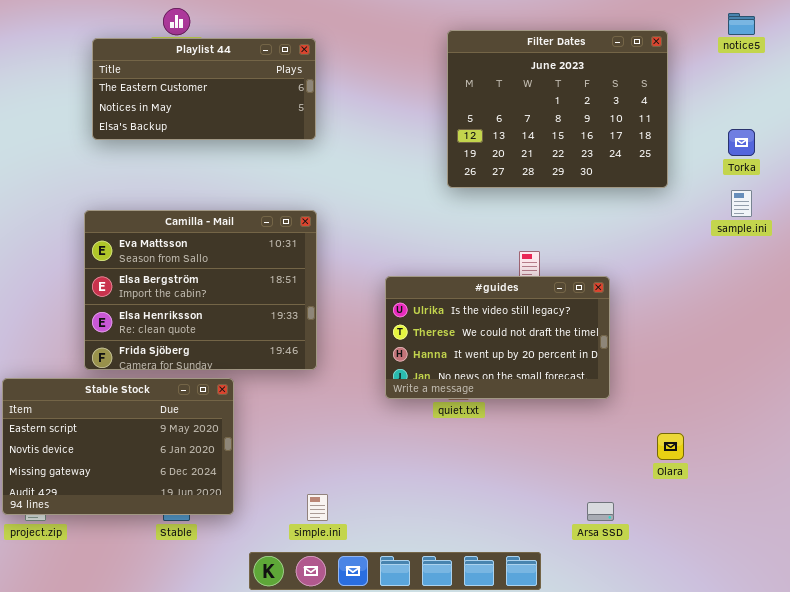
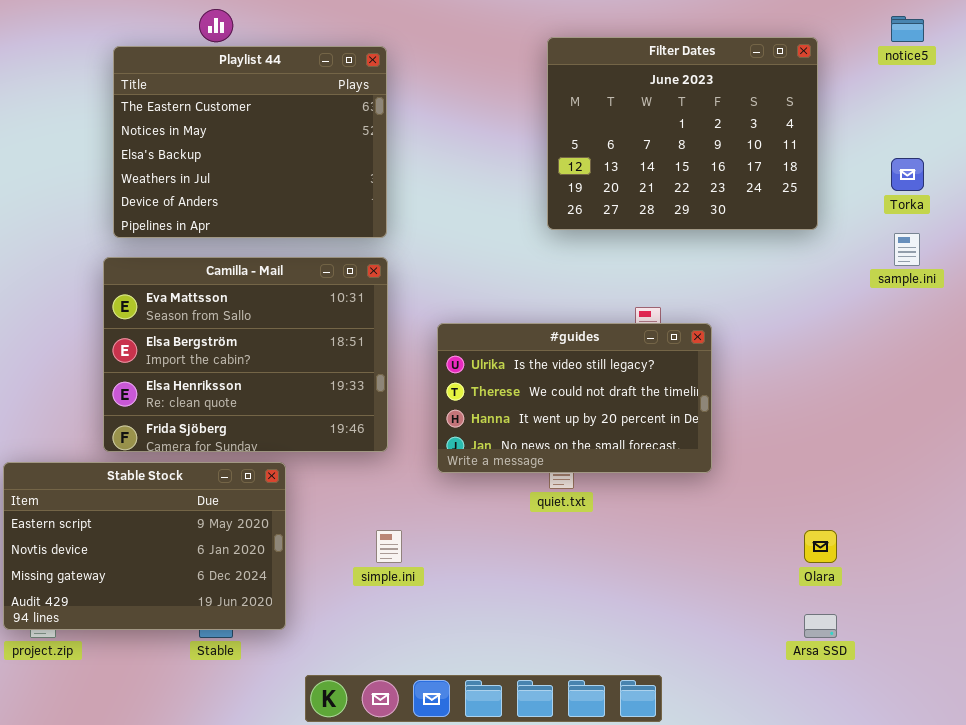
Playlist 44: [92,38,316,140] -> [113,46,387,238], resized
#guides: [385,276,610,399] -> [437,323,712,473], moved
simple.ini: [307,494,328,521] -> [376,530,402,563], moved
Arsa SSD: [587,502,614,521] -> [804,614,837,638], moved

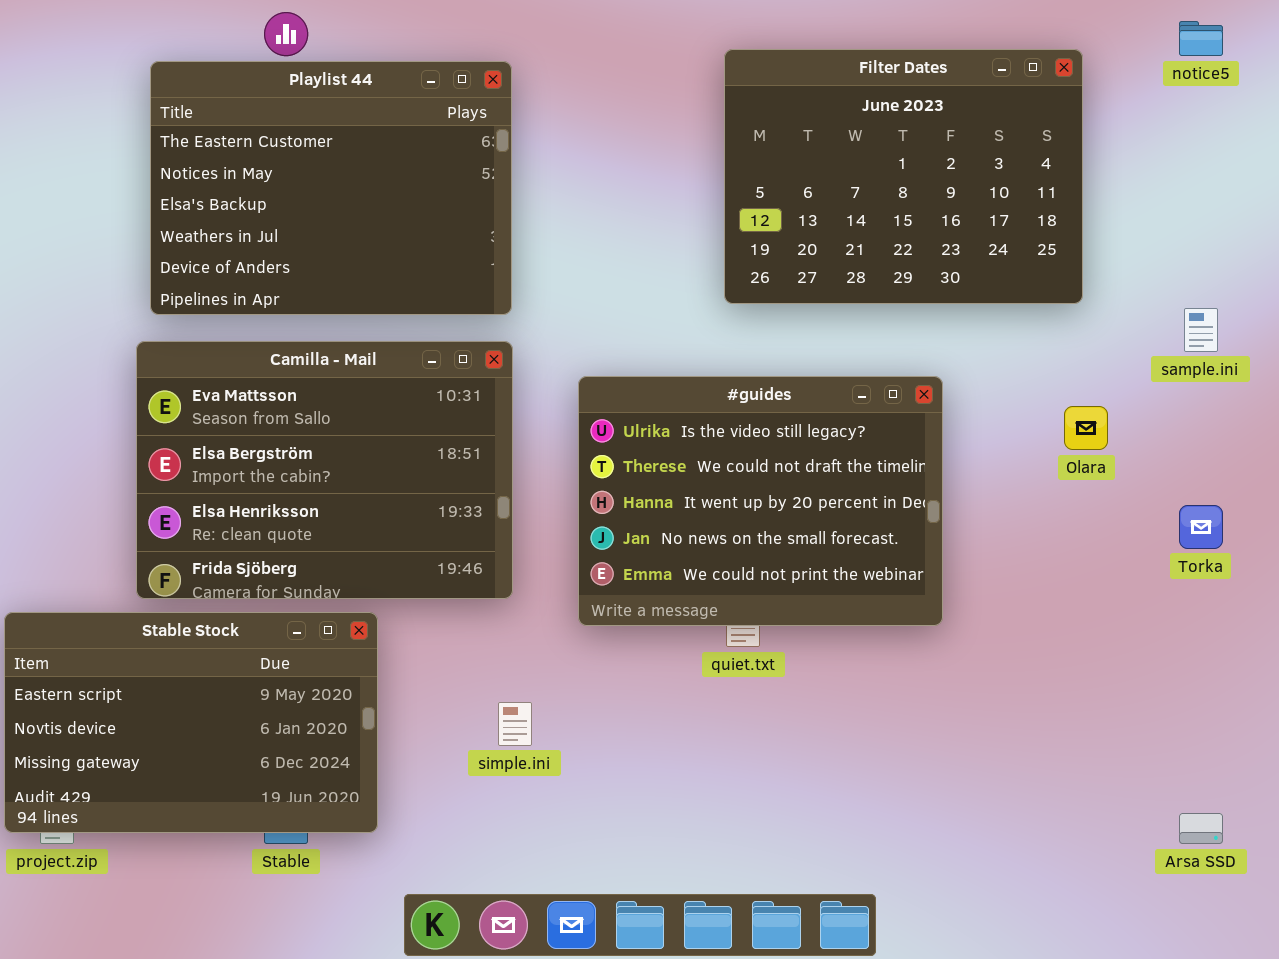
Torka: [891,158,924,191] -> [1179,505,1223,549], moved
#guides: [437,323,712,473] -> [578,376,943,626], resized
Olara: [804,530,837,563] -> [1064,406,1108,450], moved
Arsa SSD: [804,614,837,638] -> [1179,813,1223,844], moved

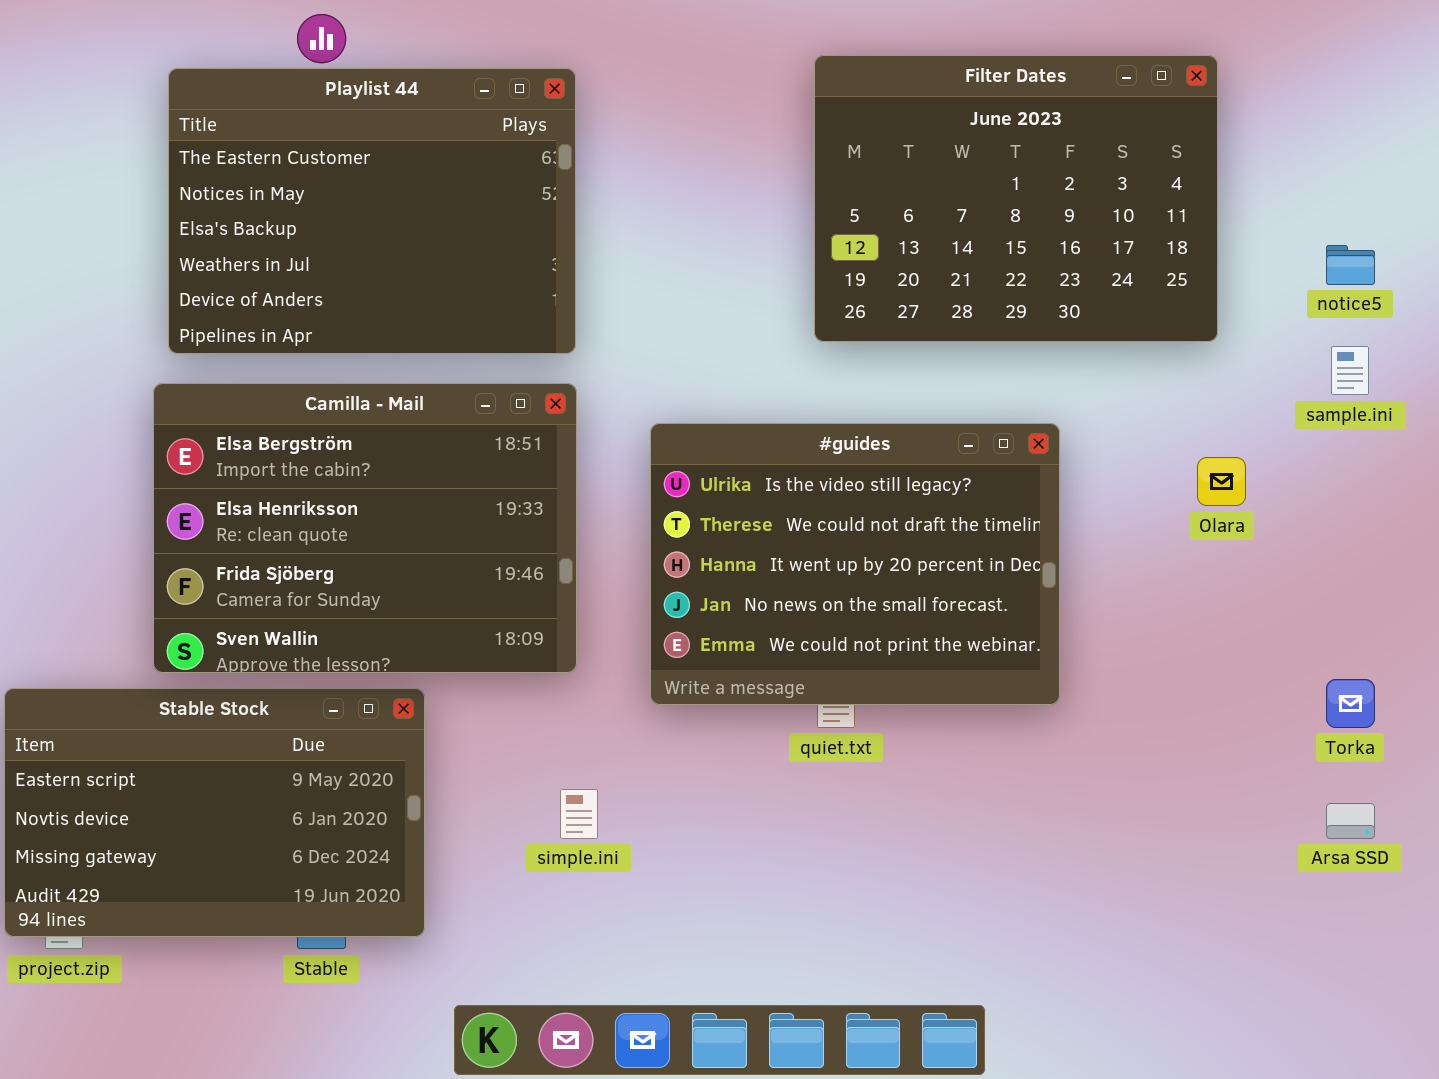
notice5: [1179,21,1223,56] -> [1326,245,1375,285], moved
Camilla - Mail: [136,341,513,599] -> [153,383,577,673], scrolled down 1 row
Torka: [1179,505,1223,549] -> [1326,679,1375,728], moved
Arsa SSD: [1179,813,1223,844] -> [1326,803,1375,839], moved

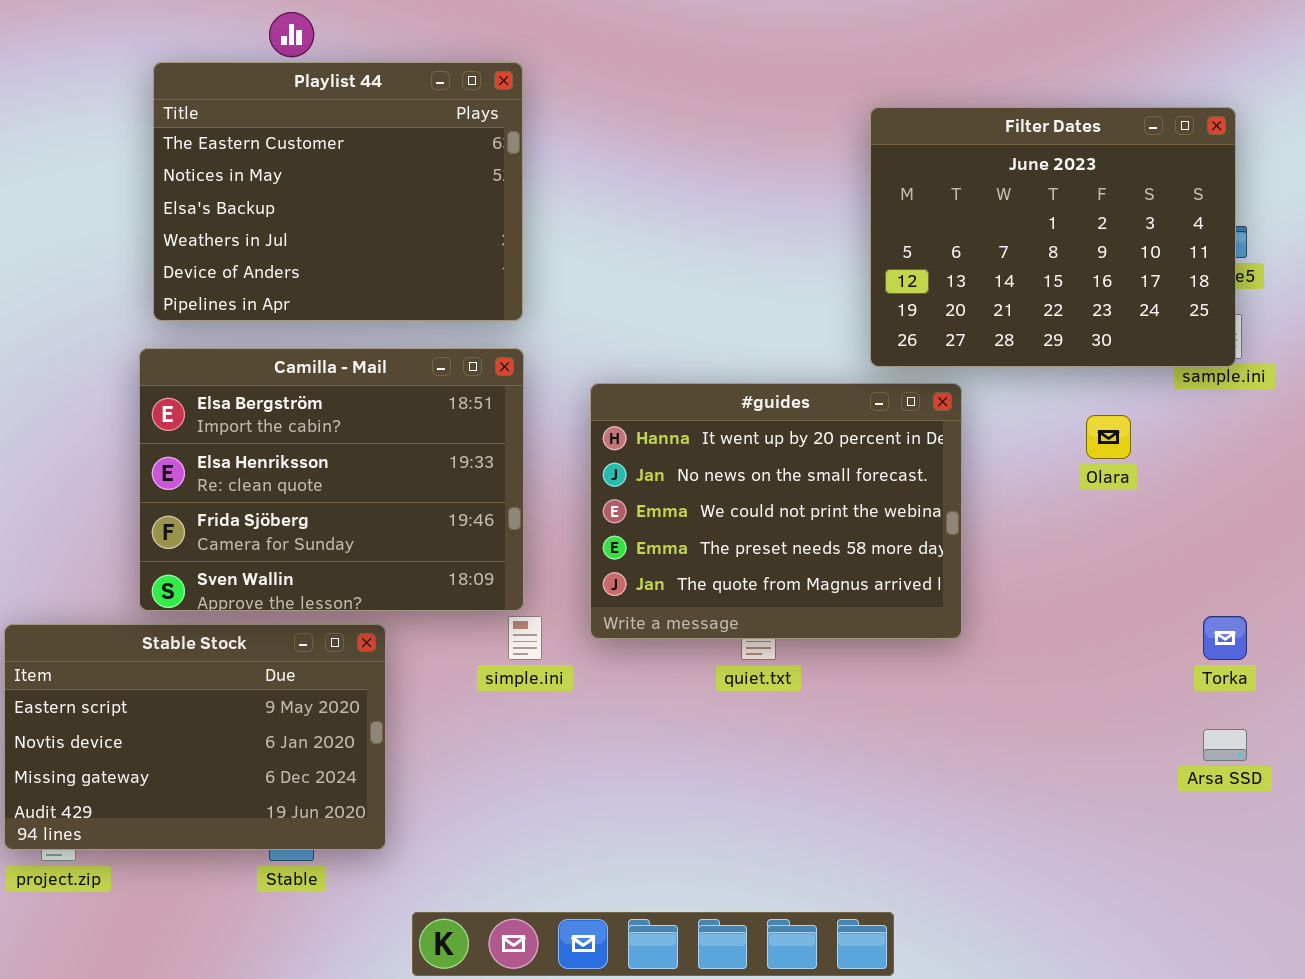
Filter Dates: [814,55,1218,342] -> [870,107,1236,367], moved
#guides: [650,423,1060,705] -> [590,383,962,639], scrolled down 2 rows
simple.ini: [560,789,598,839] -> [508,616,542,660], moved

